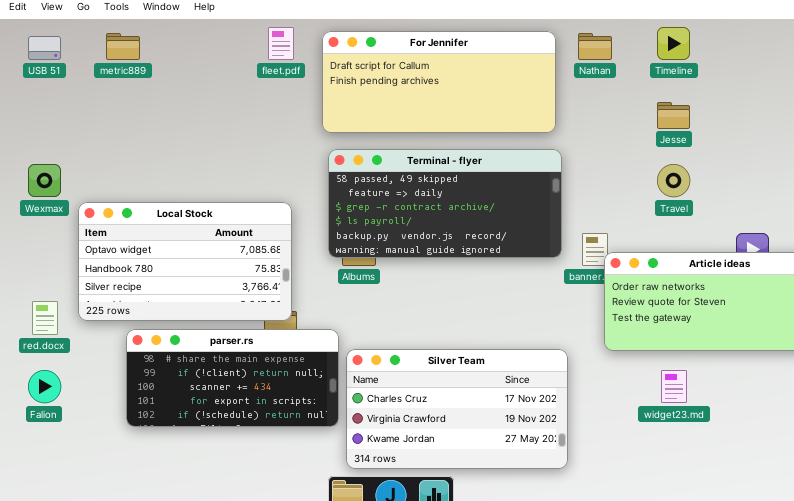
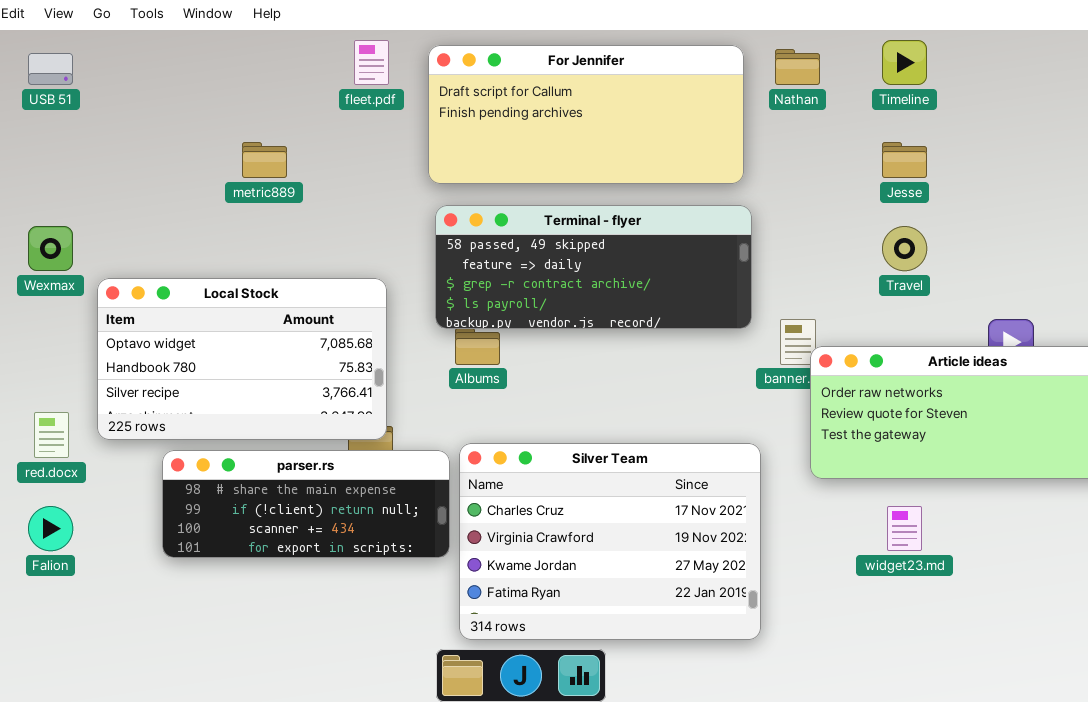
metric889: [106,33,140,60] -> [242,142,287,178], moved
Terminal - flyer: [328,149,562,258] -> [435,205,752,329], resized
parser.rs: [126,329,339,427] -> [162,450,450,558], resized
Silver Team: [346,349,568,469] -> [459,443,761,640], resized

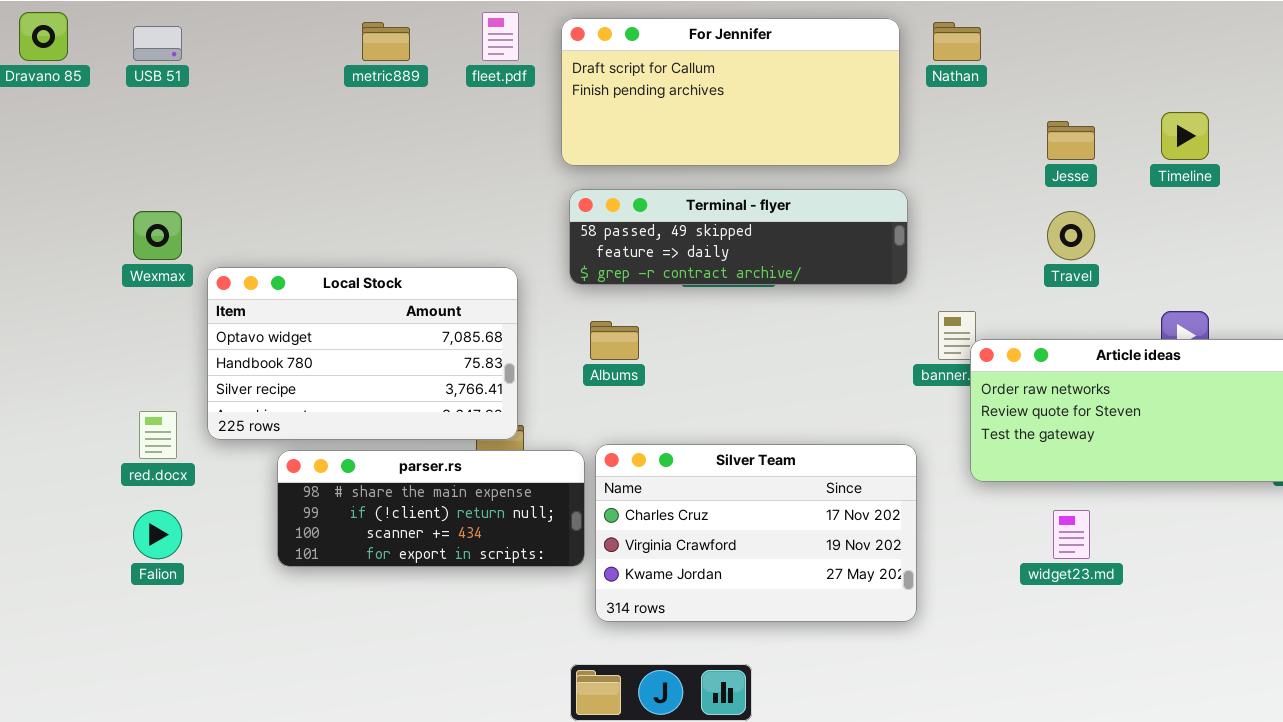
Timeline: [882,40,927,85] -> [1161,112,1209,160], moved
metric889: [242,142,287,178] -> [362,22,410,61], moved
Terminal - flyer: [435,205,752,329] -> [569,189,908,285], resized
Silver Team: [459,443,761,640] -> [595,444,917,622], resized

